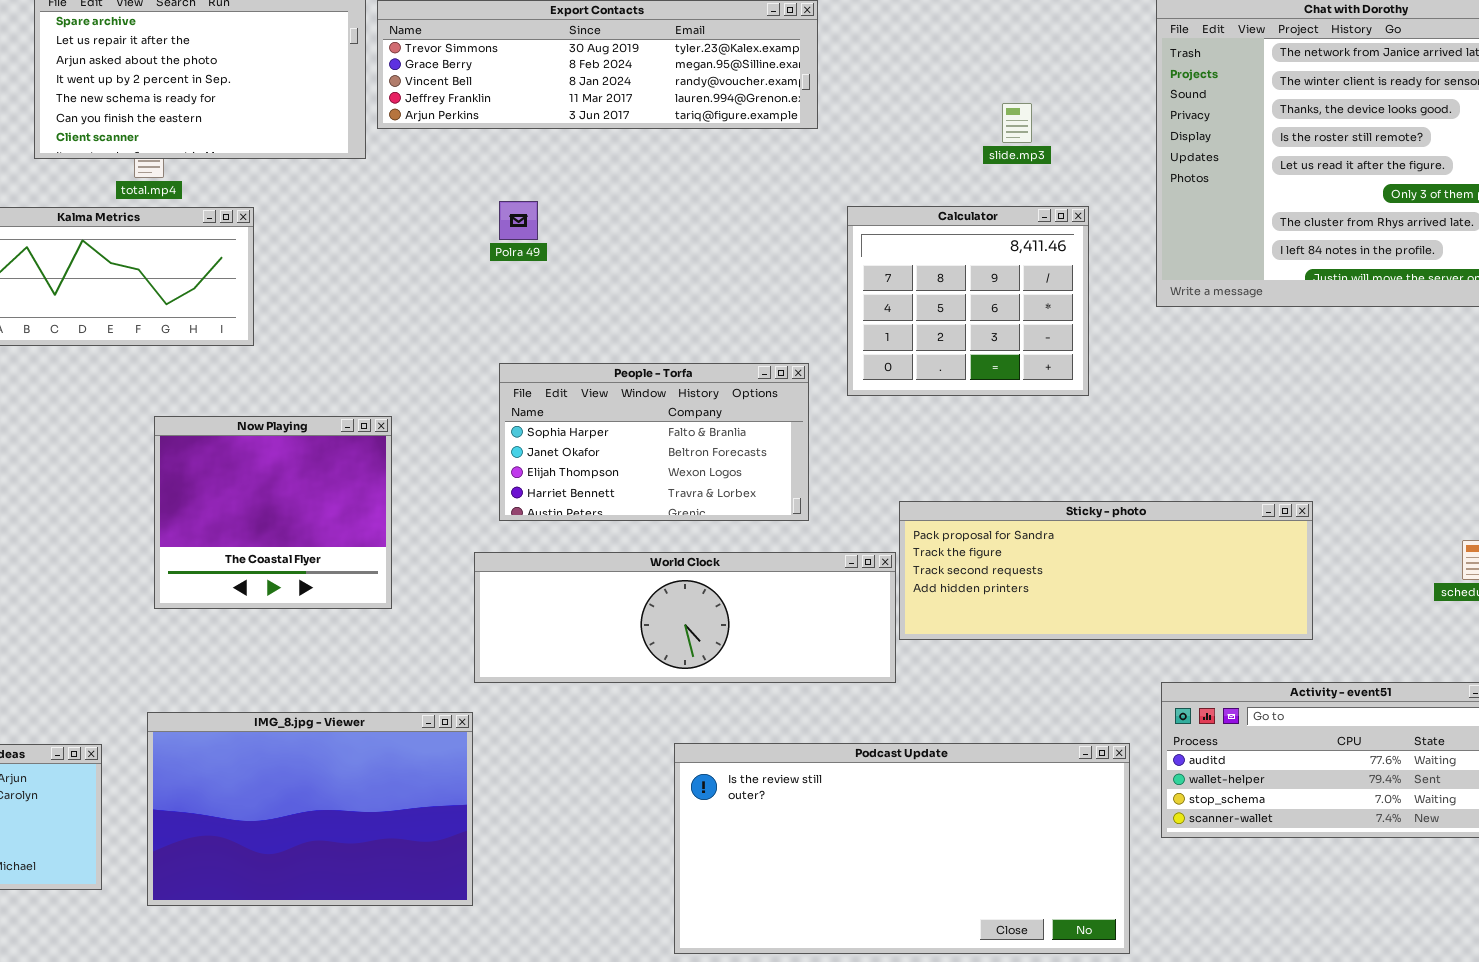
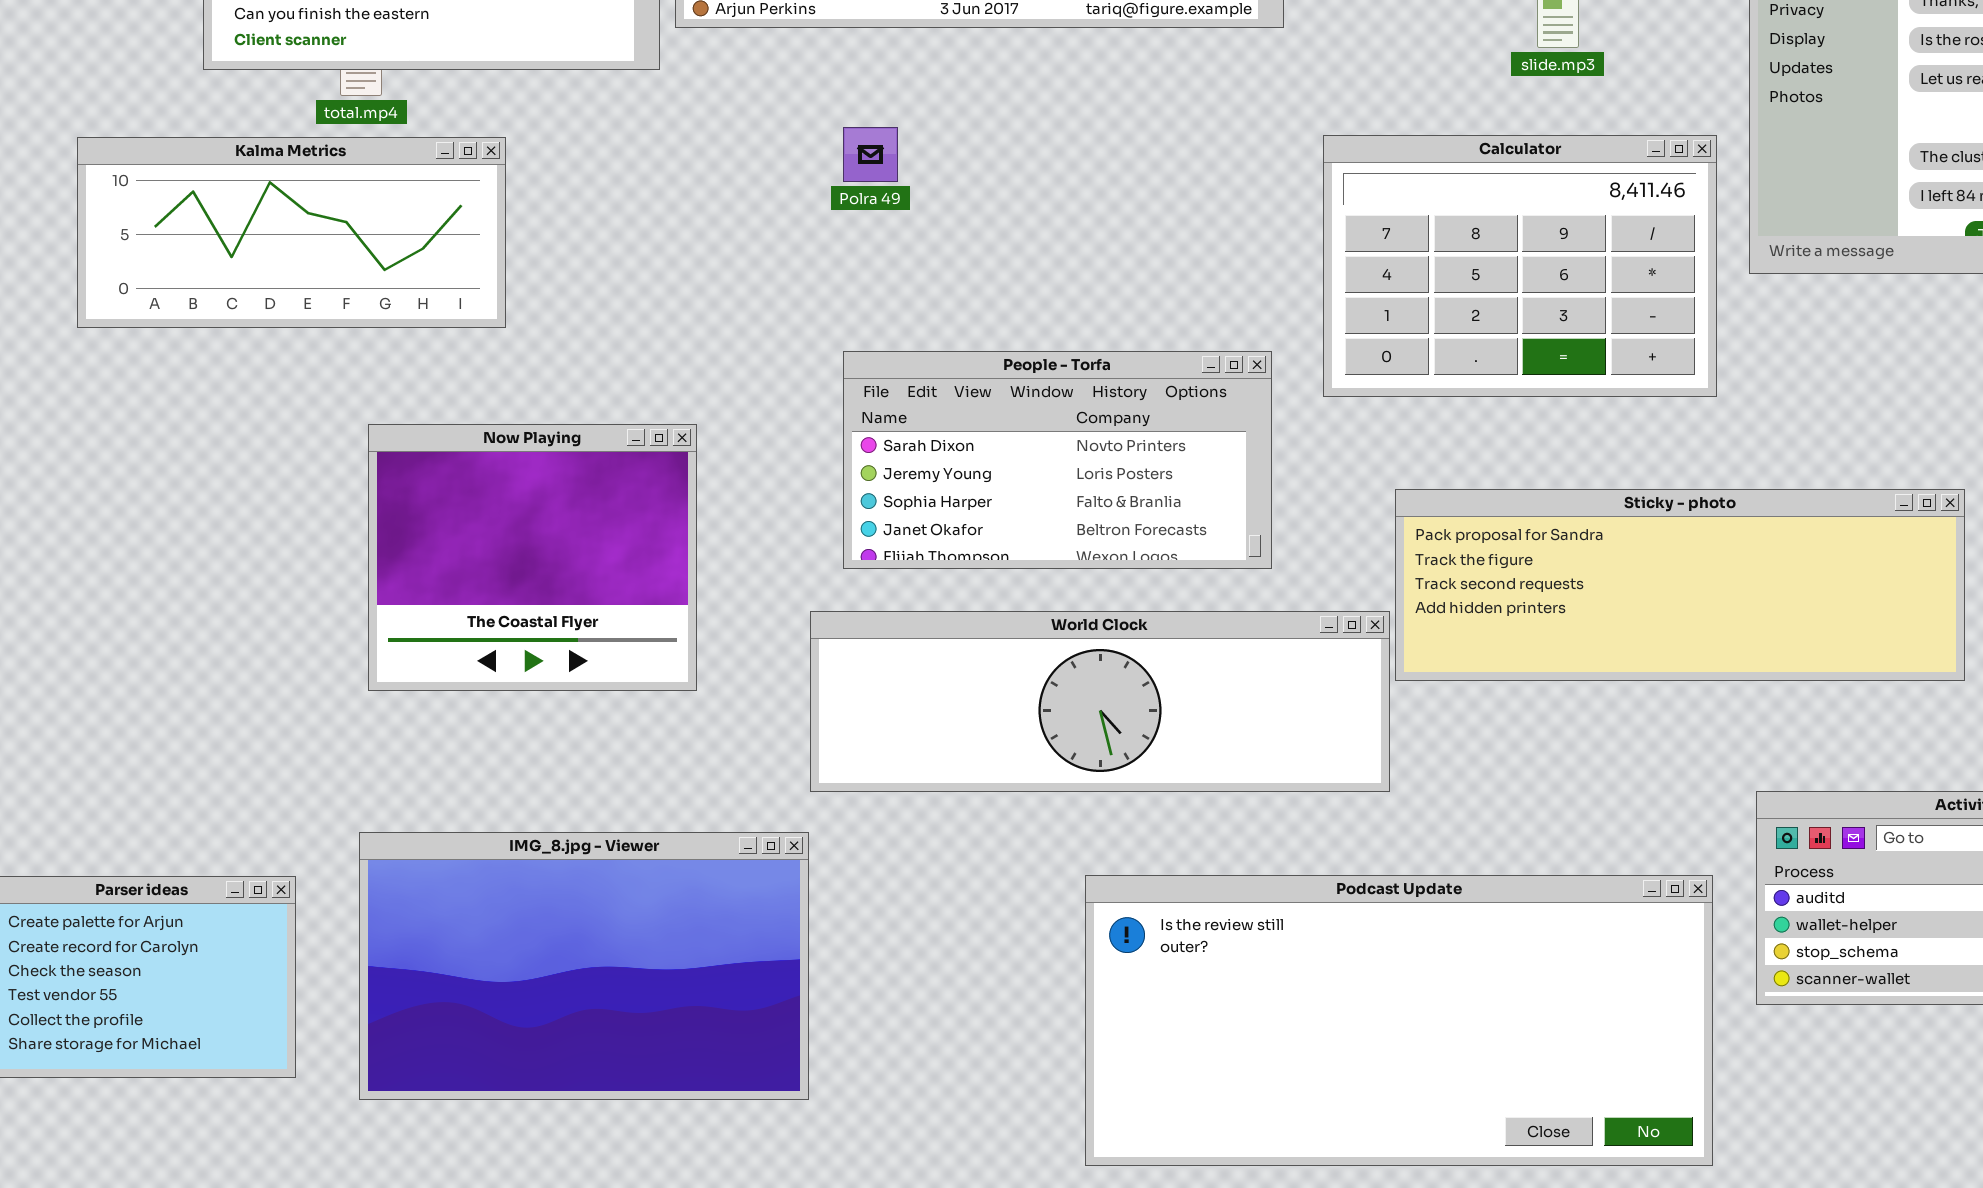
Calculator: [847,206,1089,396] -> [1323,135,1717,397], resized
People - Torfa: [499,363,809,521] -> [843,351,1272,569], scrolled up 2 rows
Sticky - photo: [899,501,1313,640] -> [1395,489,1965,681], moved

